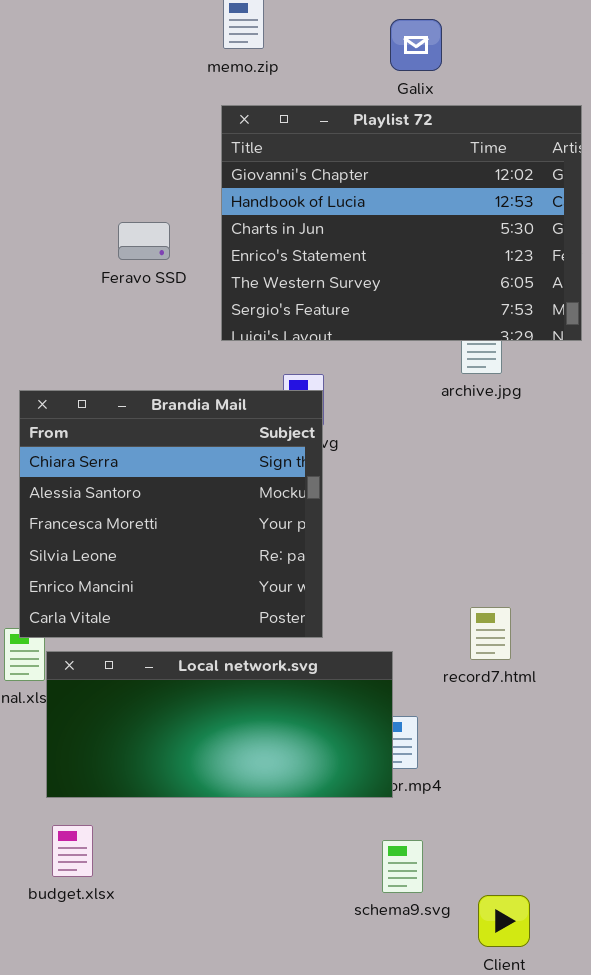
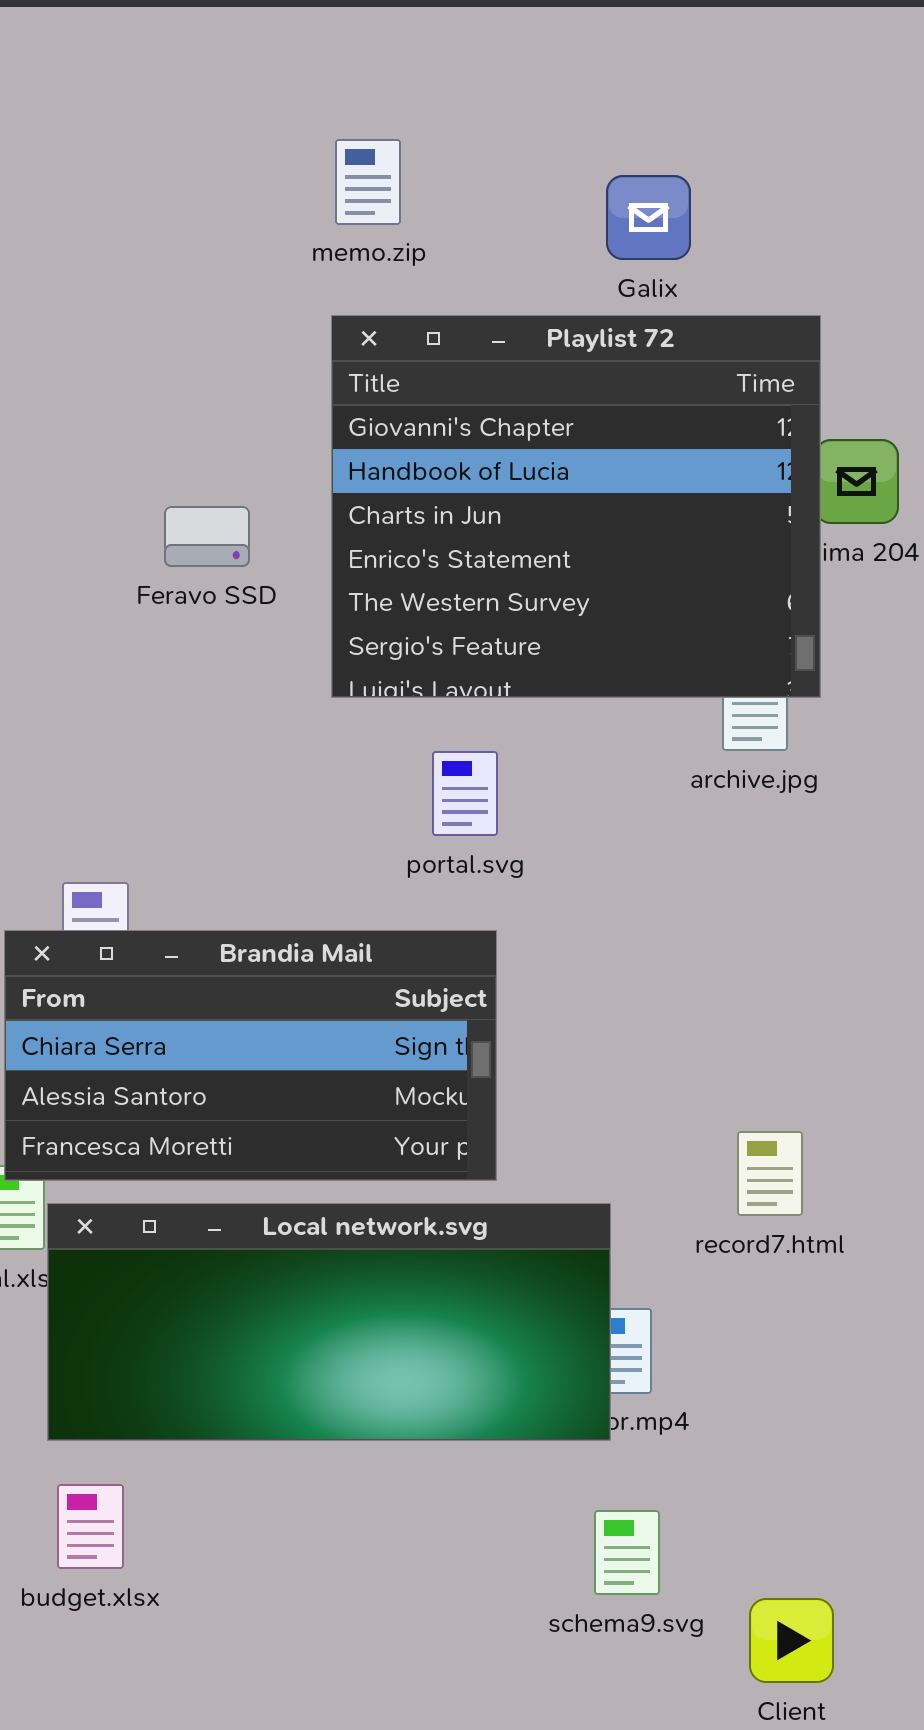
Playlist 72: [221,105,582,341] -> [331,315,821,698], resized
Brandia Mail: [19,390,323,638] -> [4,930,497,1181], resized

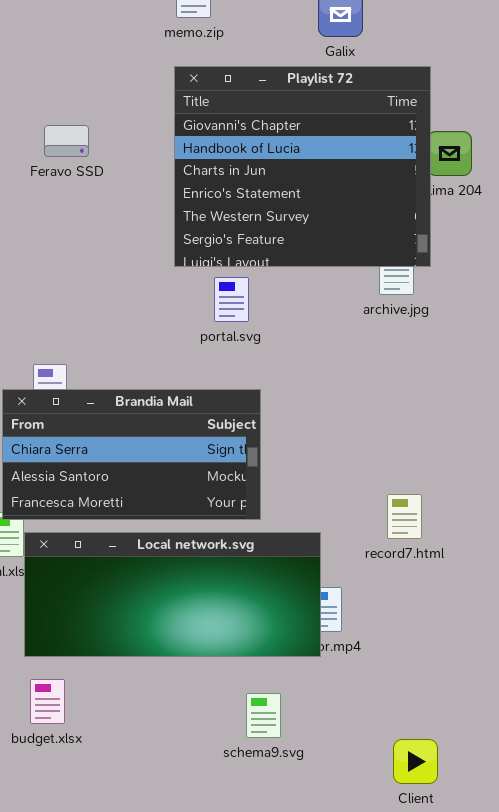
Feravo SSD: [164,506,250,567] -> [44,125,89,157], moved
portal.svg: [432,751,498,836] -> [214,277,249,322], moved
schema9.svg: [594,1510,660,1595] -> [246,693,281,738], moved

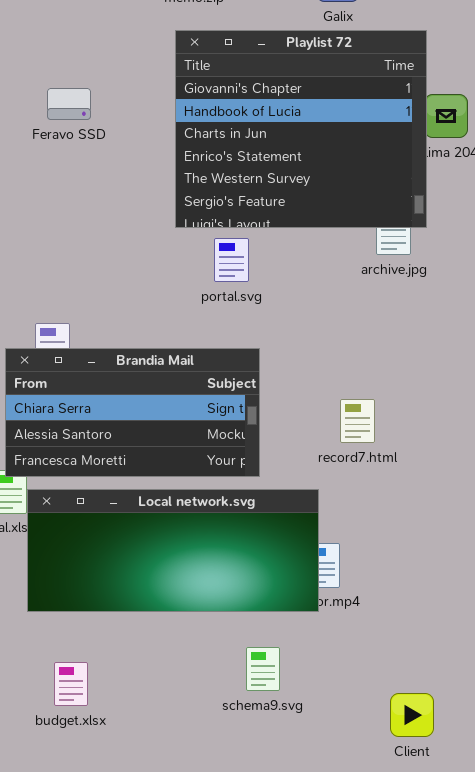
record7.html: [387,494,422,539] -> [340,399,375,443], moved
budget.xlsx: [30,679,65,724] -> [54,662,88,706], moved

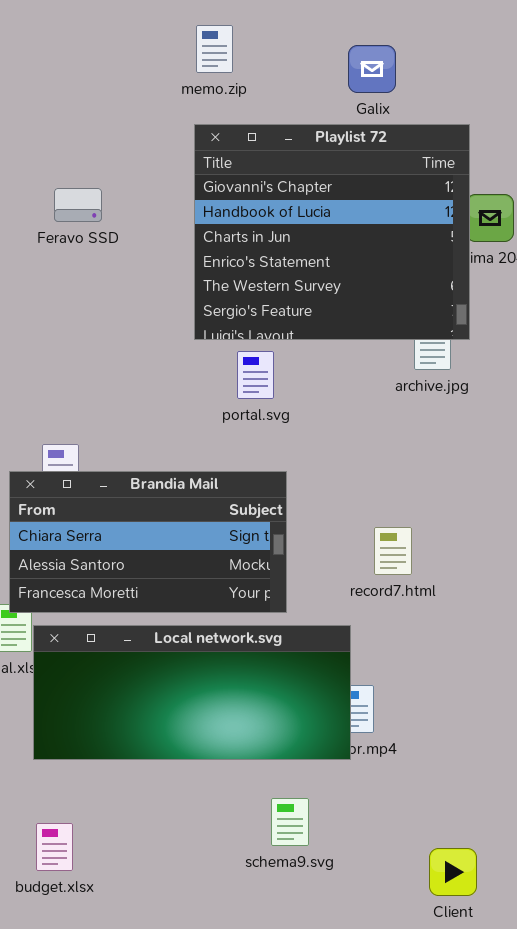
budget.xlsx: [54,662,88,706] -> [36,823,73,871], moved

